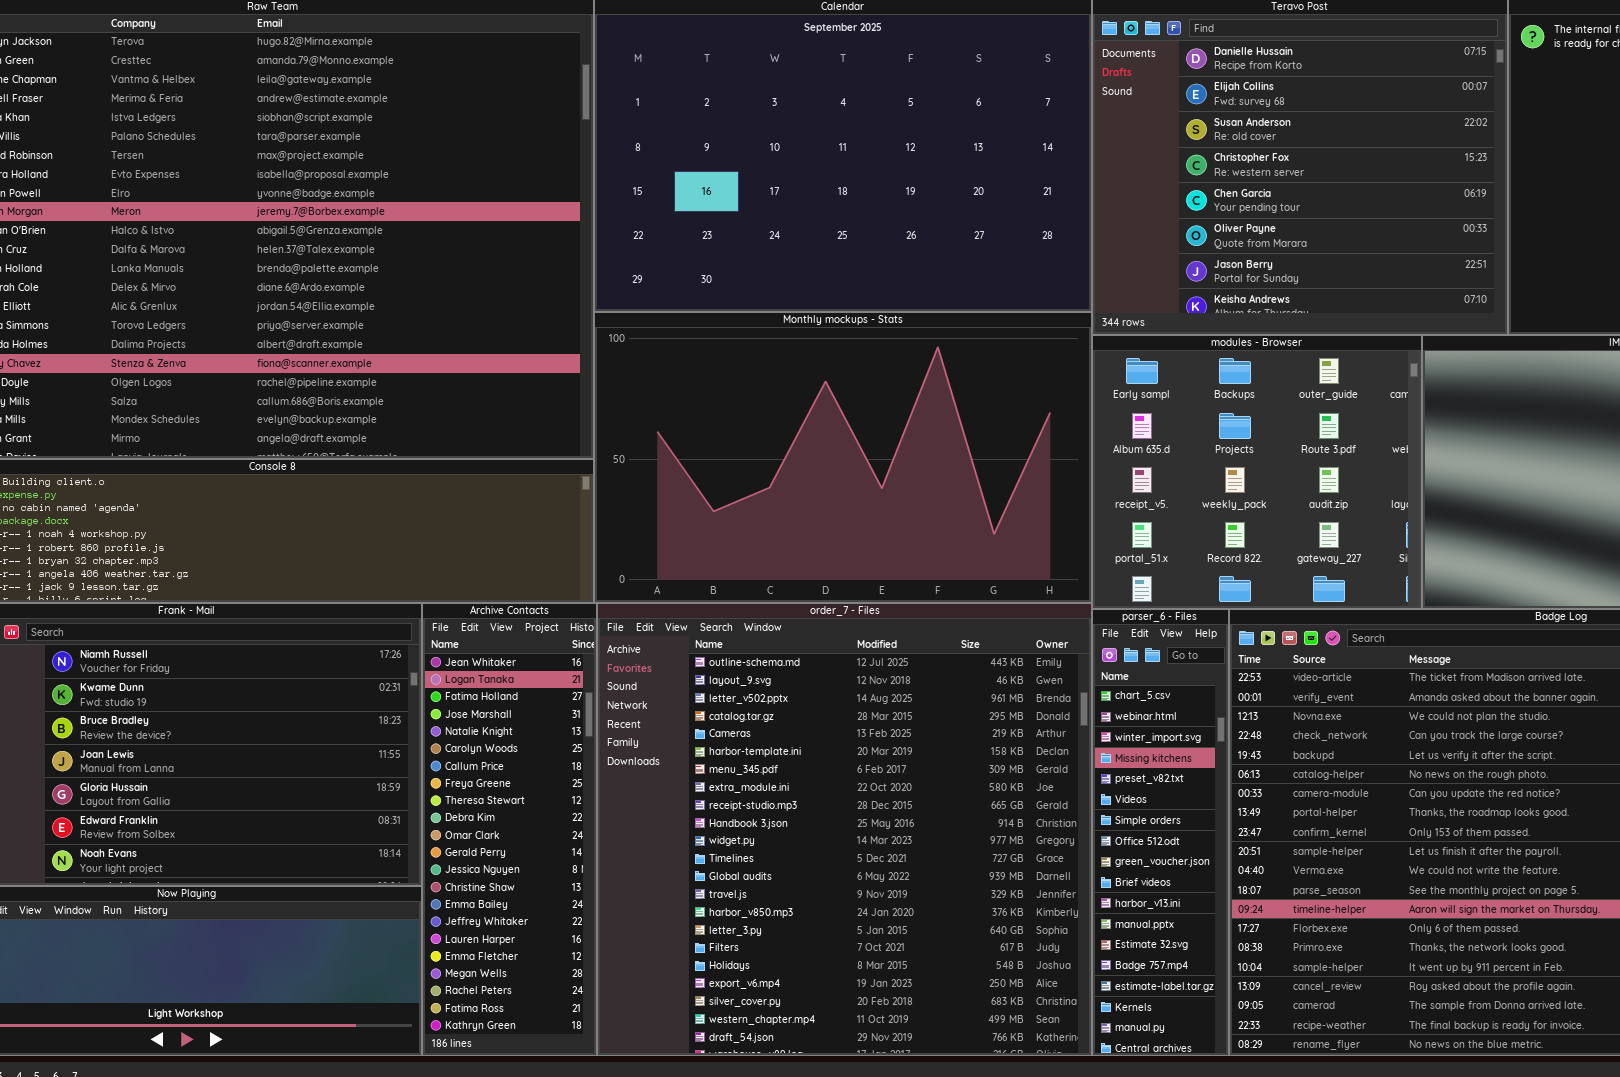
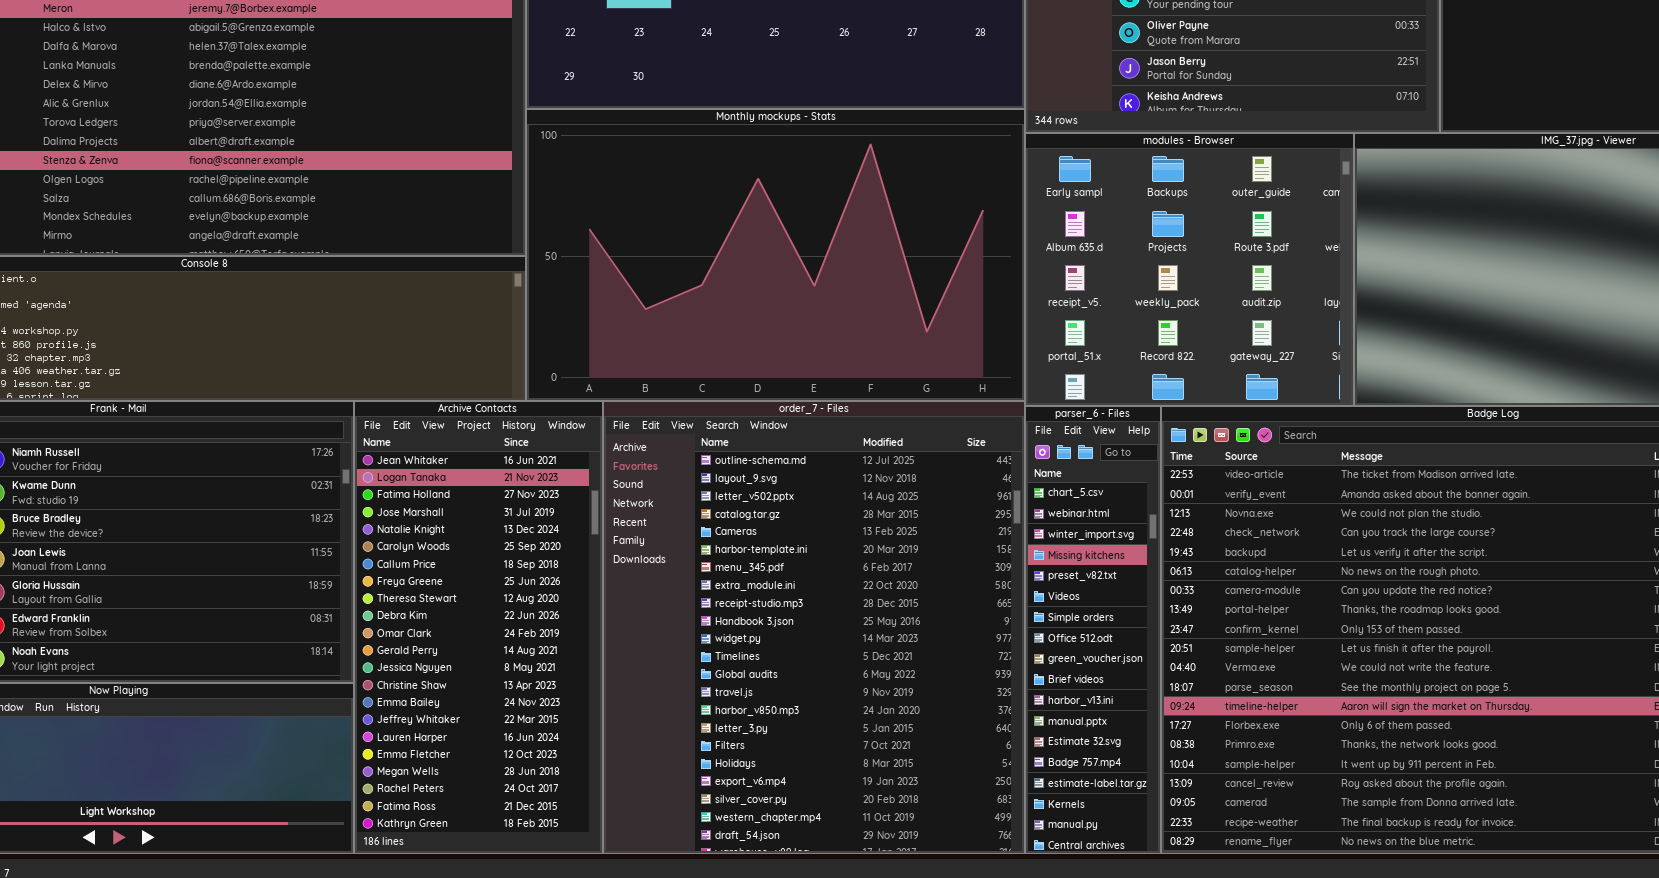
Archive Contacts: [422,603,597,1056] -> [354,401,603,854], resized
order_7 - Files: [597,603,1092,1056] -> [603,401,1025,854], resized

